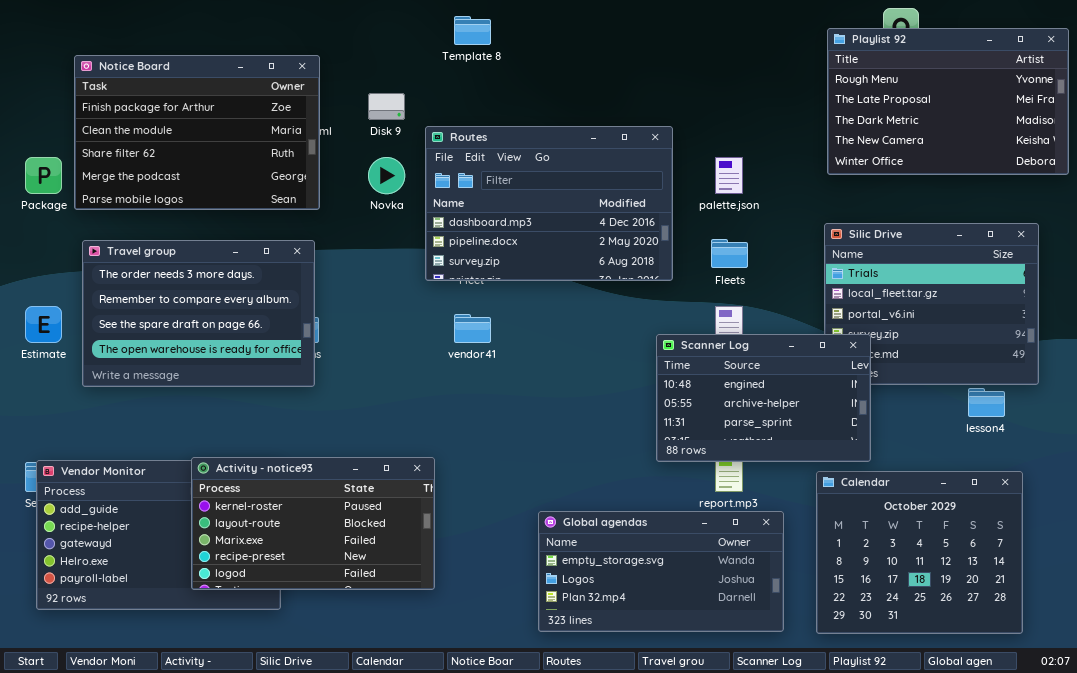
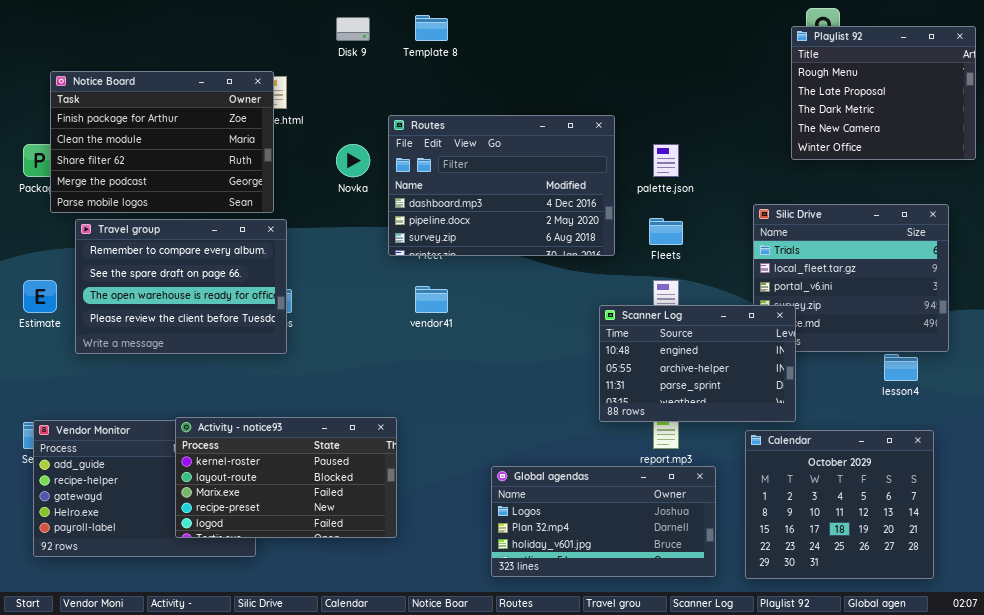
Playlist 92: [827,28,1069,175] -> [791,26,976,160], resized
Notice Board: [74,55,320,210] -> [50,71,274,213], moved
Disk 9: [368,93,405,120] -> [336,17,370,41], moved
Travel group: [82,240,315,387] -> [75,219,287,354], scrolled down 1 row
Global agendas: [538,511,784,632] -> [491,466,716,577], scrolled down 1 row

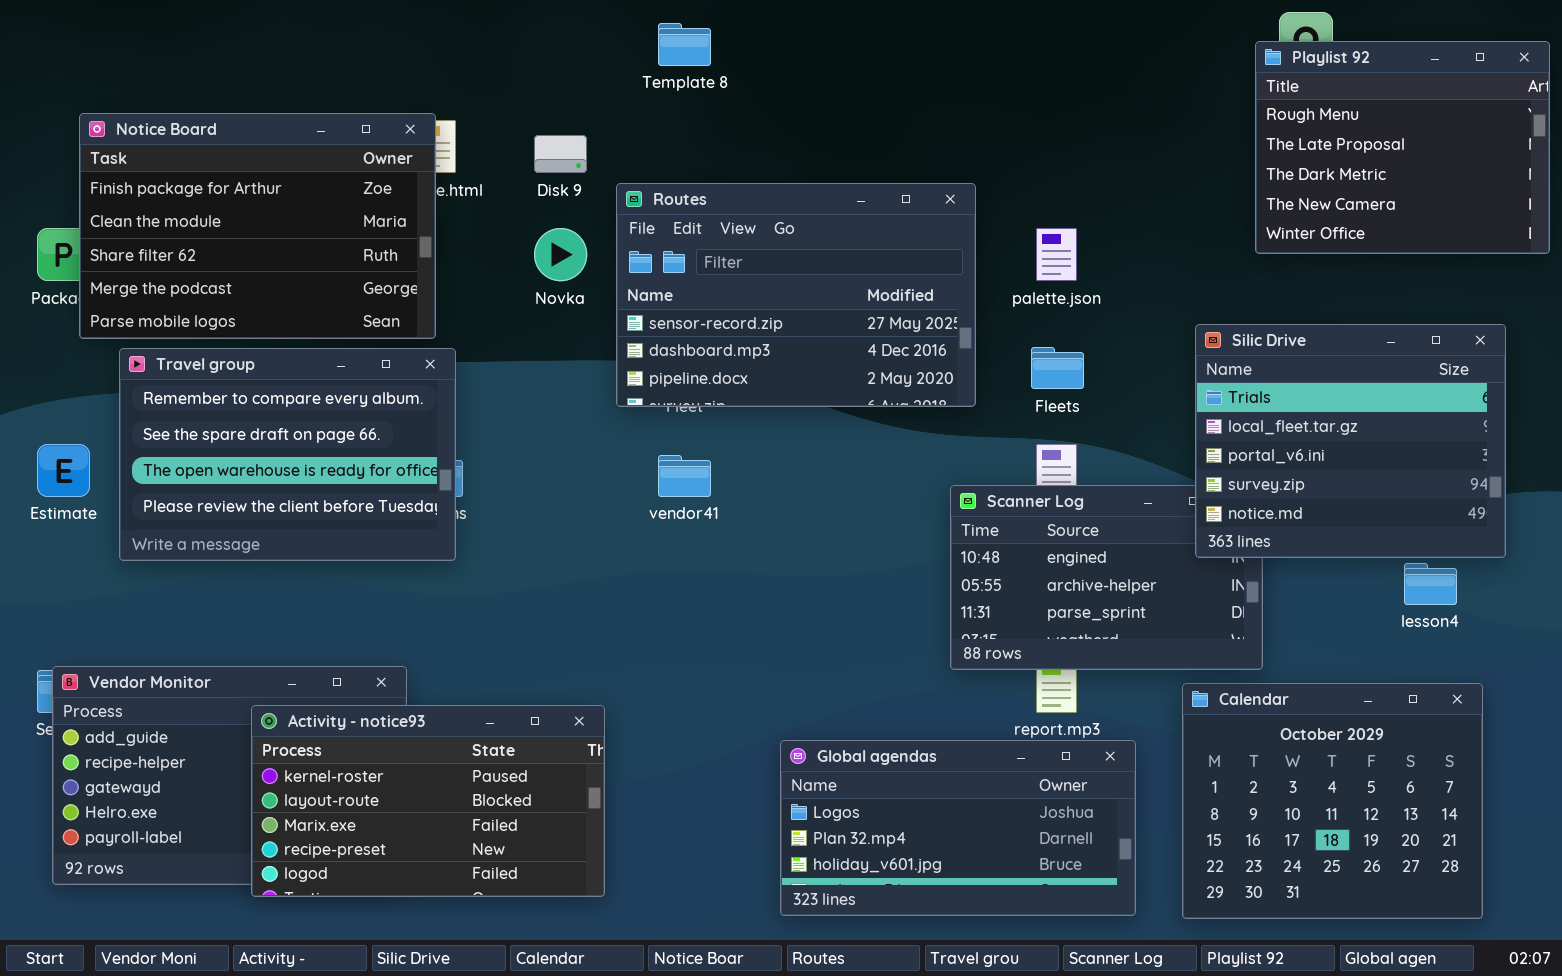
Disk 9: [336,17,370,41] -> [534,135,587,173], moved
Routes: [388,115,615,256] -> [616,183,976,407], scrolled up 1 row
Silic Drive: [753,204,949,352] -> [1195,324,1506,558], raised
Activity - notice93: [175,417,397,538] -> [251,705,605,897], moved

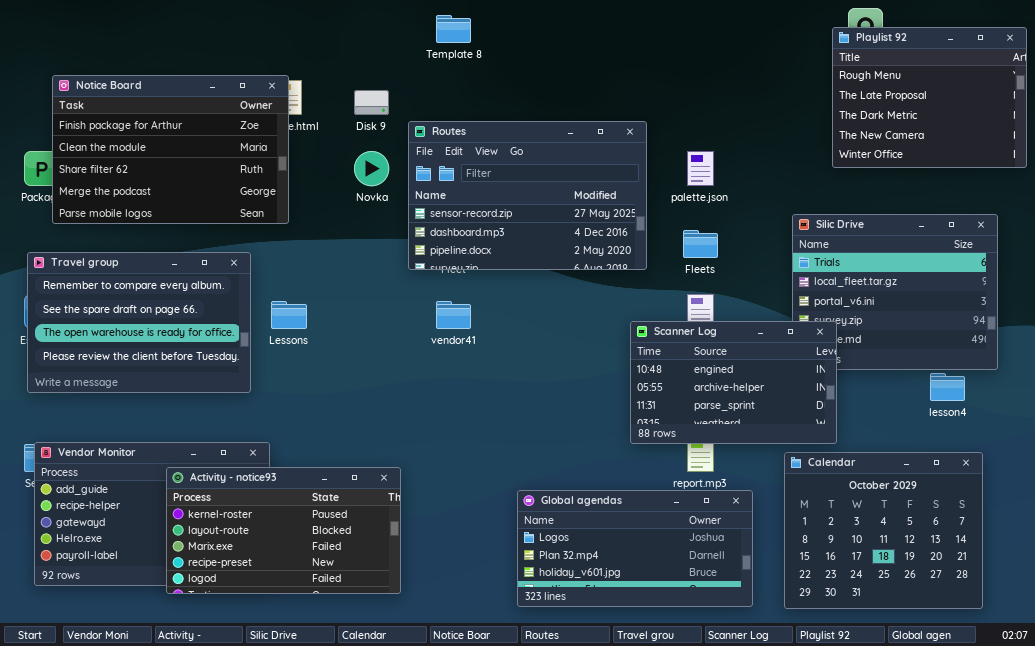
Travel group: [119,348,456,561] -> [27,252,251,393], moved
Scanner Log: [950,485,1263,670] -> [630,321,837,444], raised

